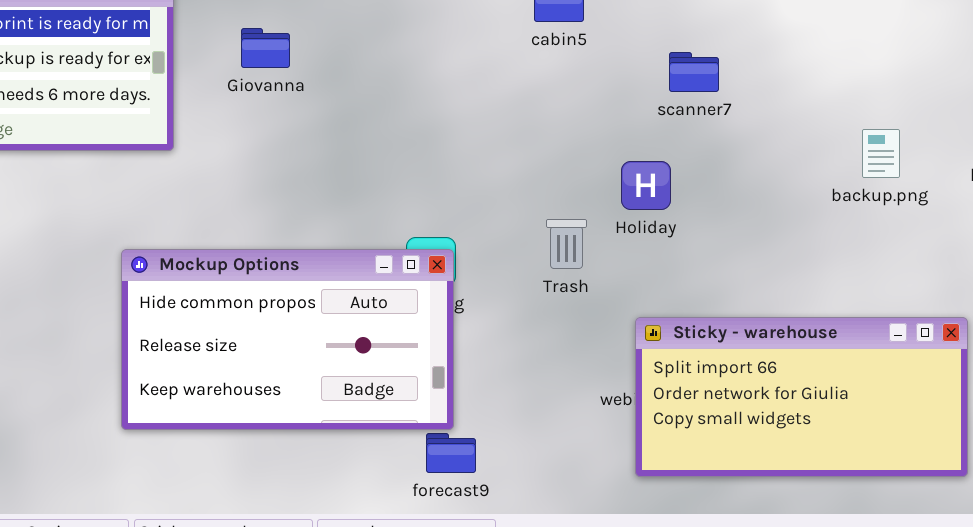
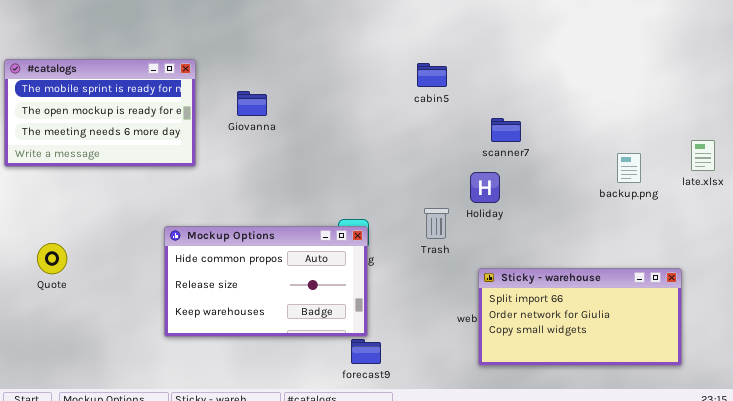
scanner7: [669,52,719,92] -> [491,118,521,142], moved

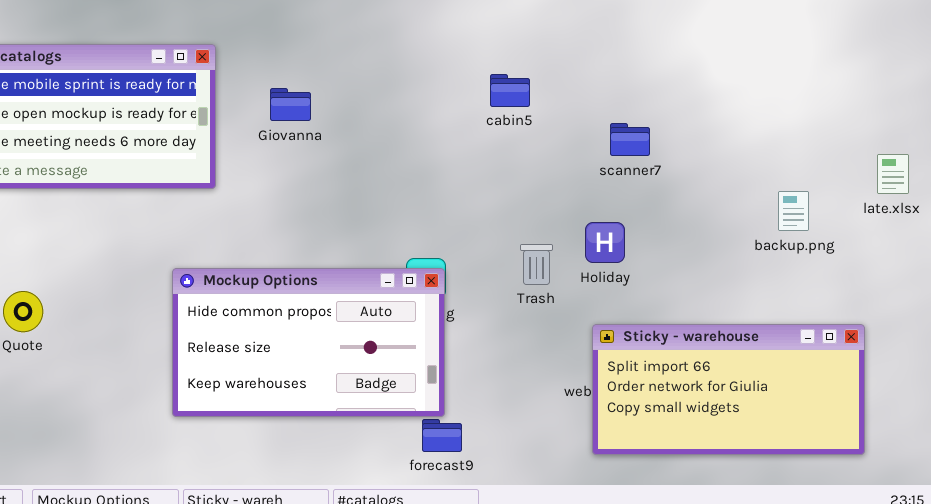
cabin5: [417,63,447,87] -> [490,74,530,107], moved
backup.png: [617,153,641,183] -> [778,191,809,231], moved
Holiday: [470,172,500,203] -> [585,222,625,263], moved

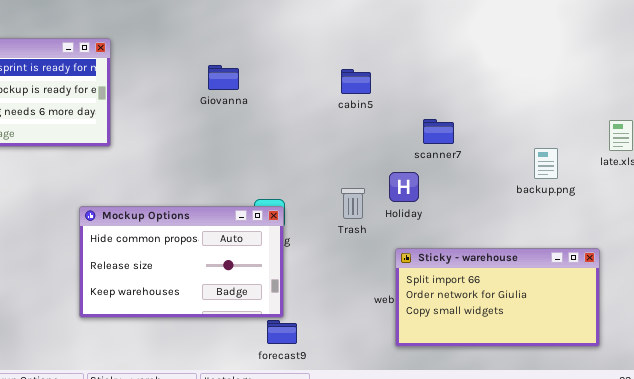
cabin5: [490,74,530,107] -> [341,69,371,94], moved
Giovanna: [270,88,311,121] -> [208,65,239,90], moved
scanner7: [610,123,650,156] -> [423,119,454,144], moved

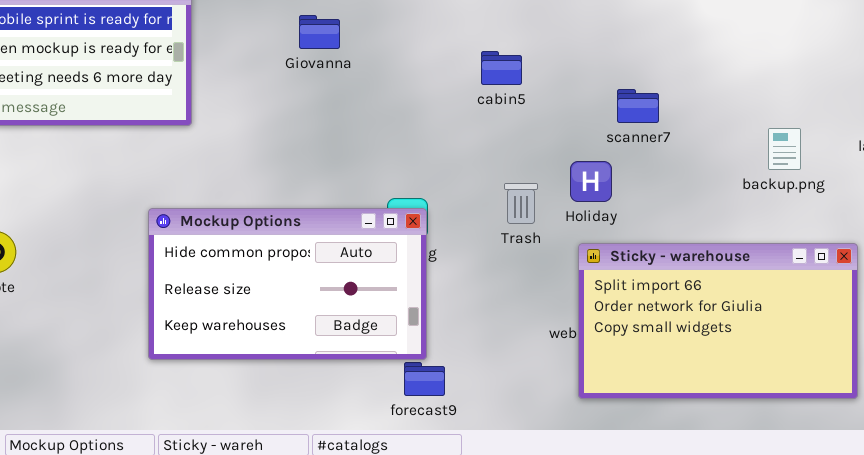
Giovanna: [208,65,239,90] -> [299,15,340,49], moved
cabin5: [341,69,371,94] -> [481,51,522,85], moved
Sticky - warehouse: [395,248,600,347] -> [578,243,858,399], resized

